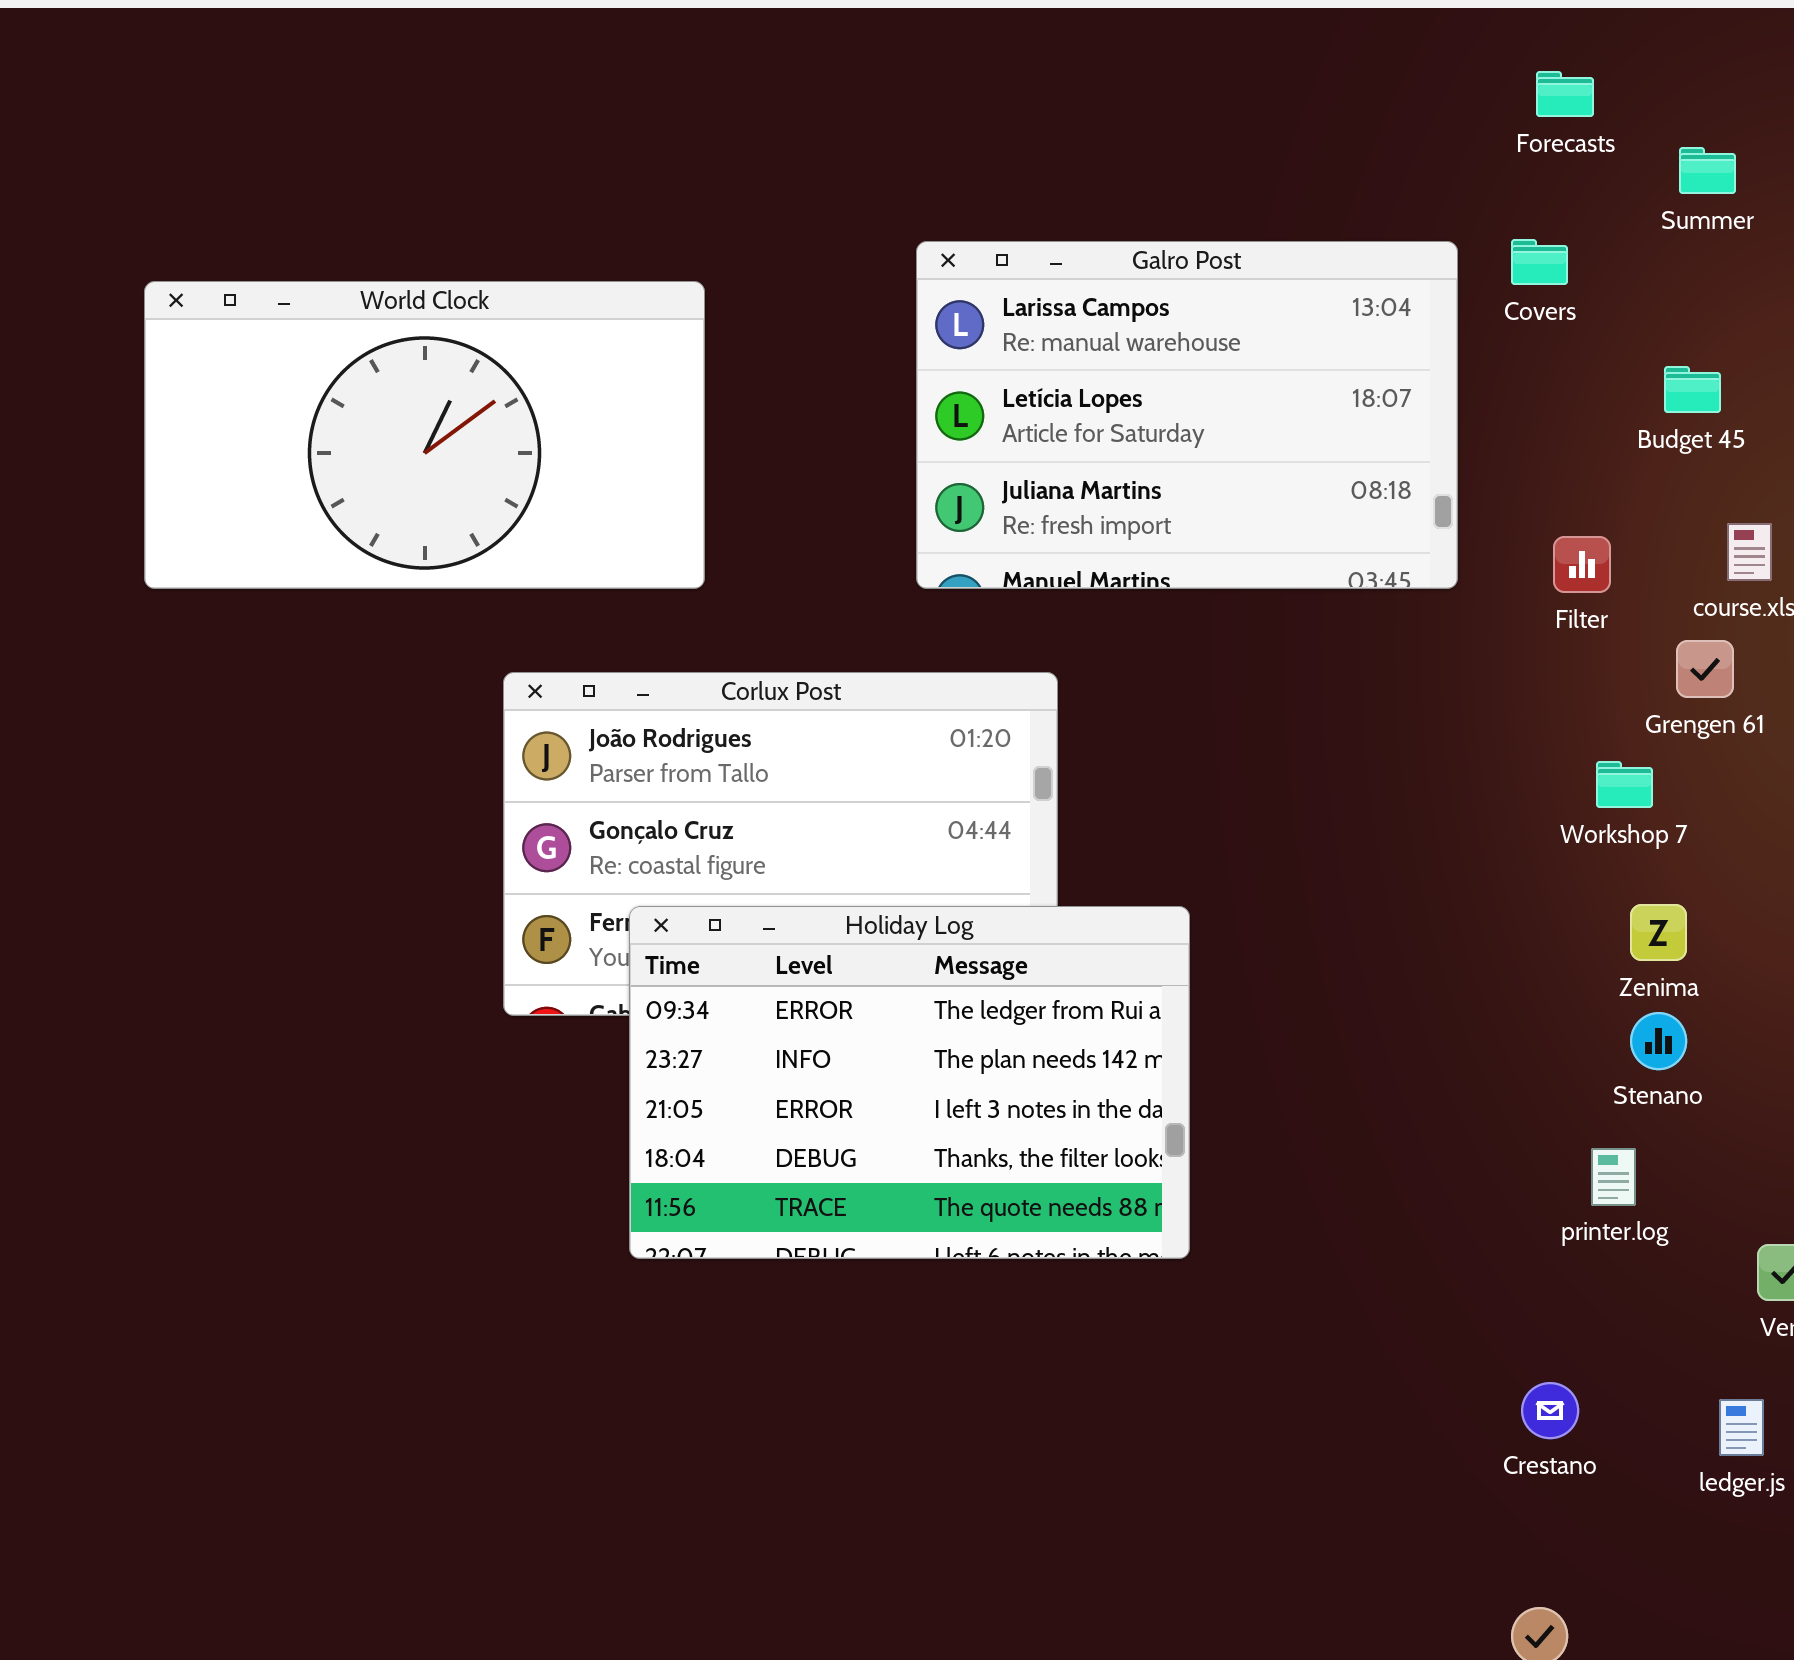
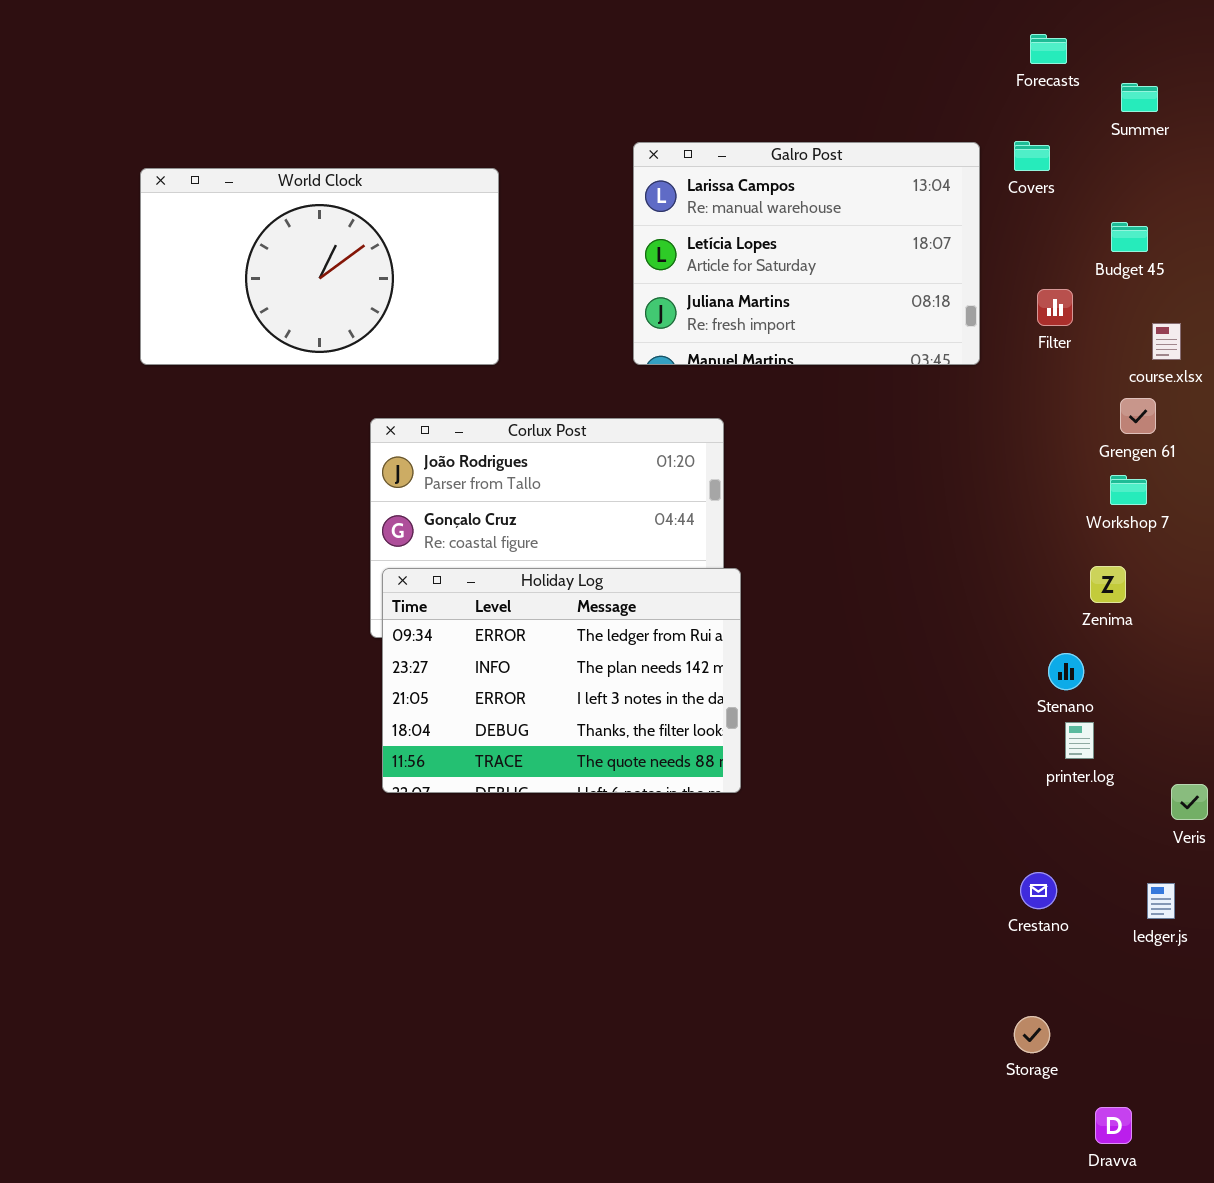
Filter: [1553,536,1611,593] -> [1037,289,1073,326], moved
Workshop 7: [1596,761,1653,808] -> [1110,475,1147,505], moved
Holiday Log: [629,906,1190,1259] -> [382,568,741,793], moved
Stenano: [1630,1012,1687,1070] -> [1048,653,1084,690], moved

